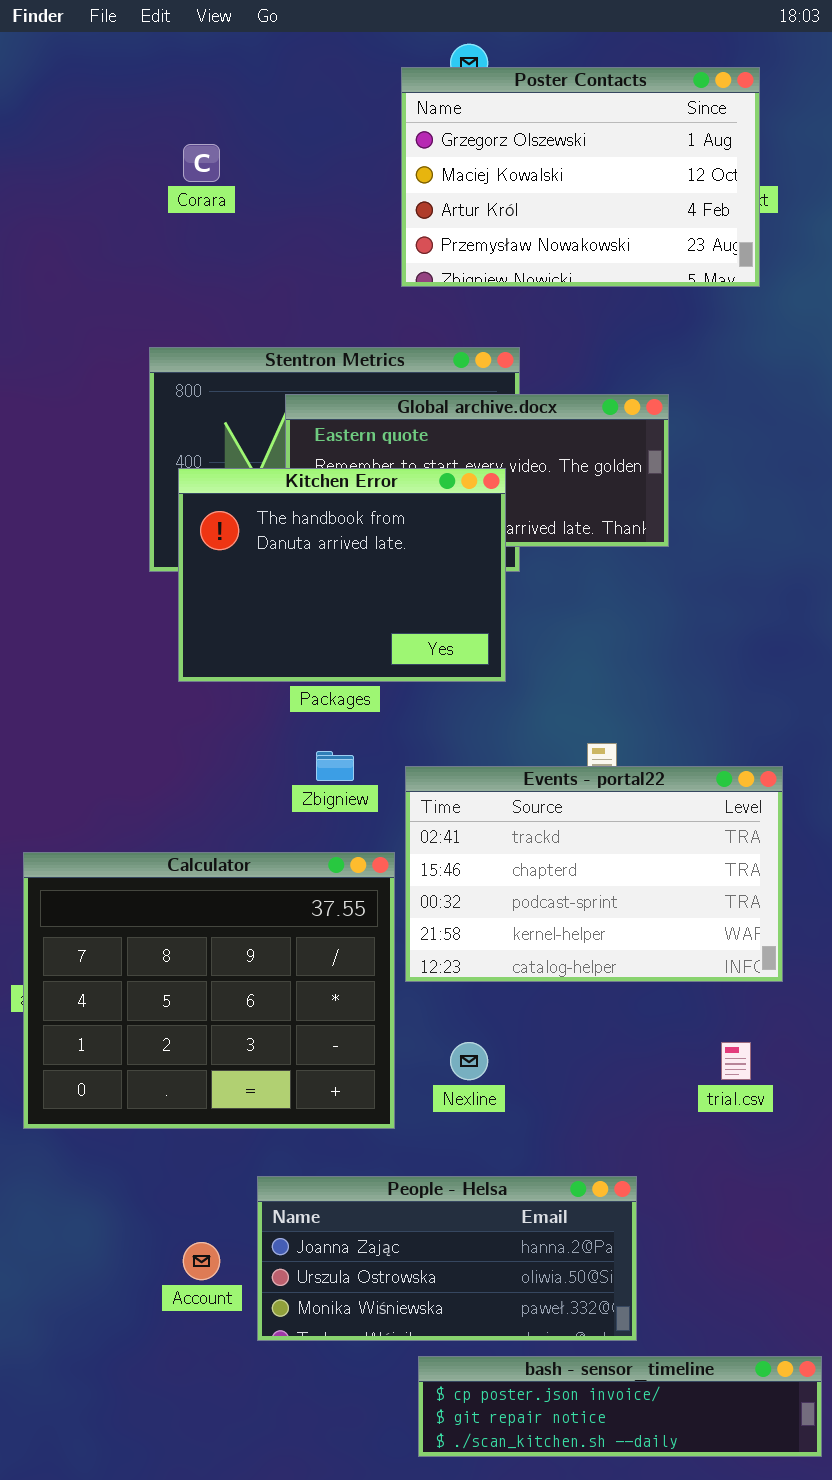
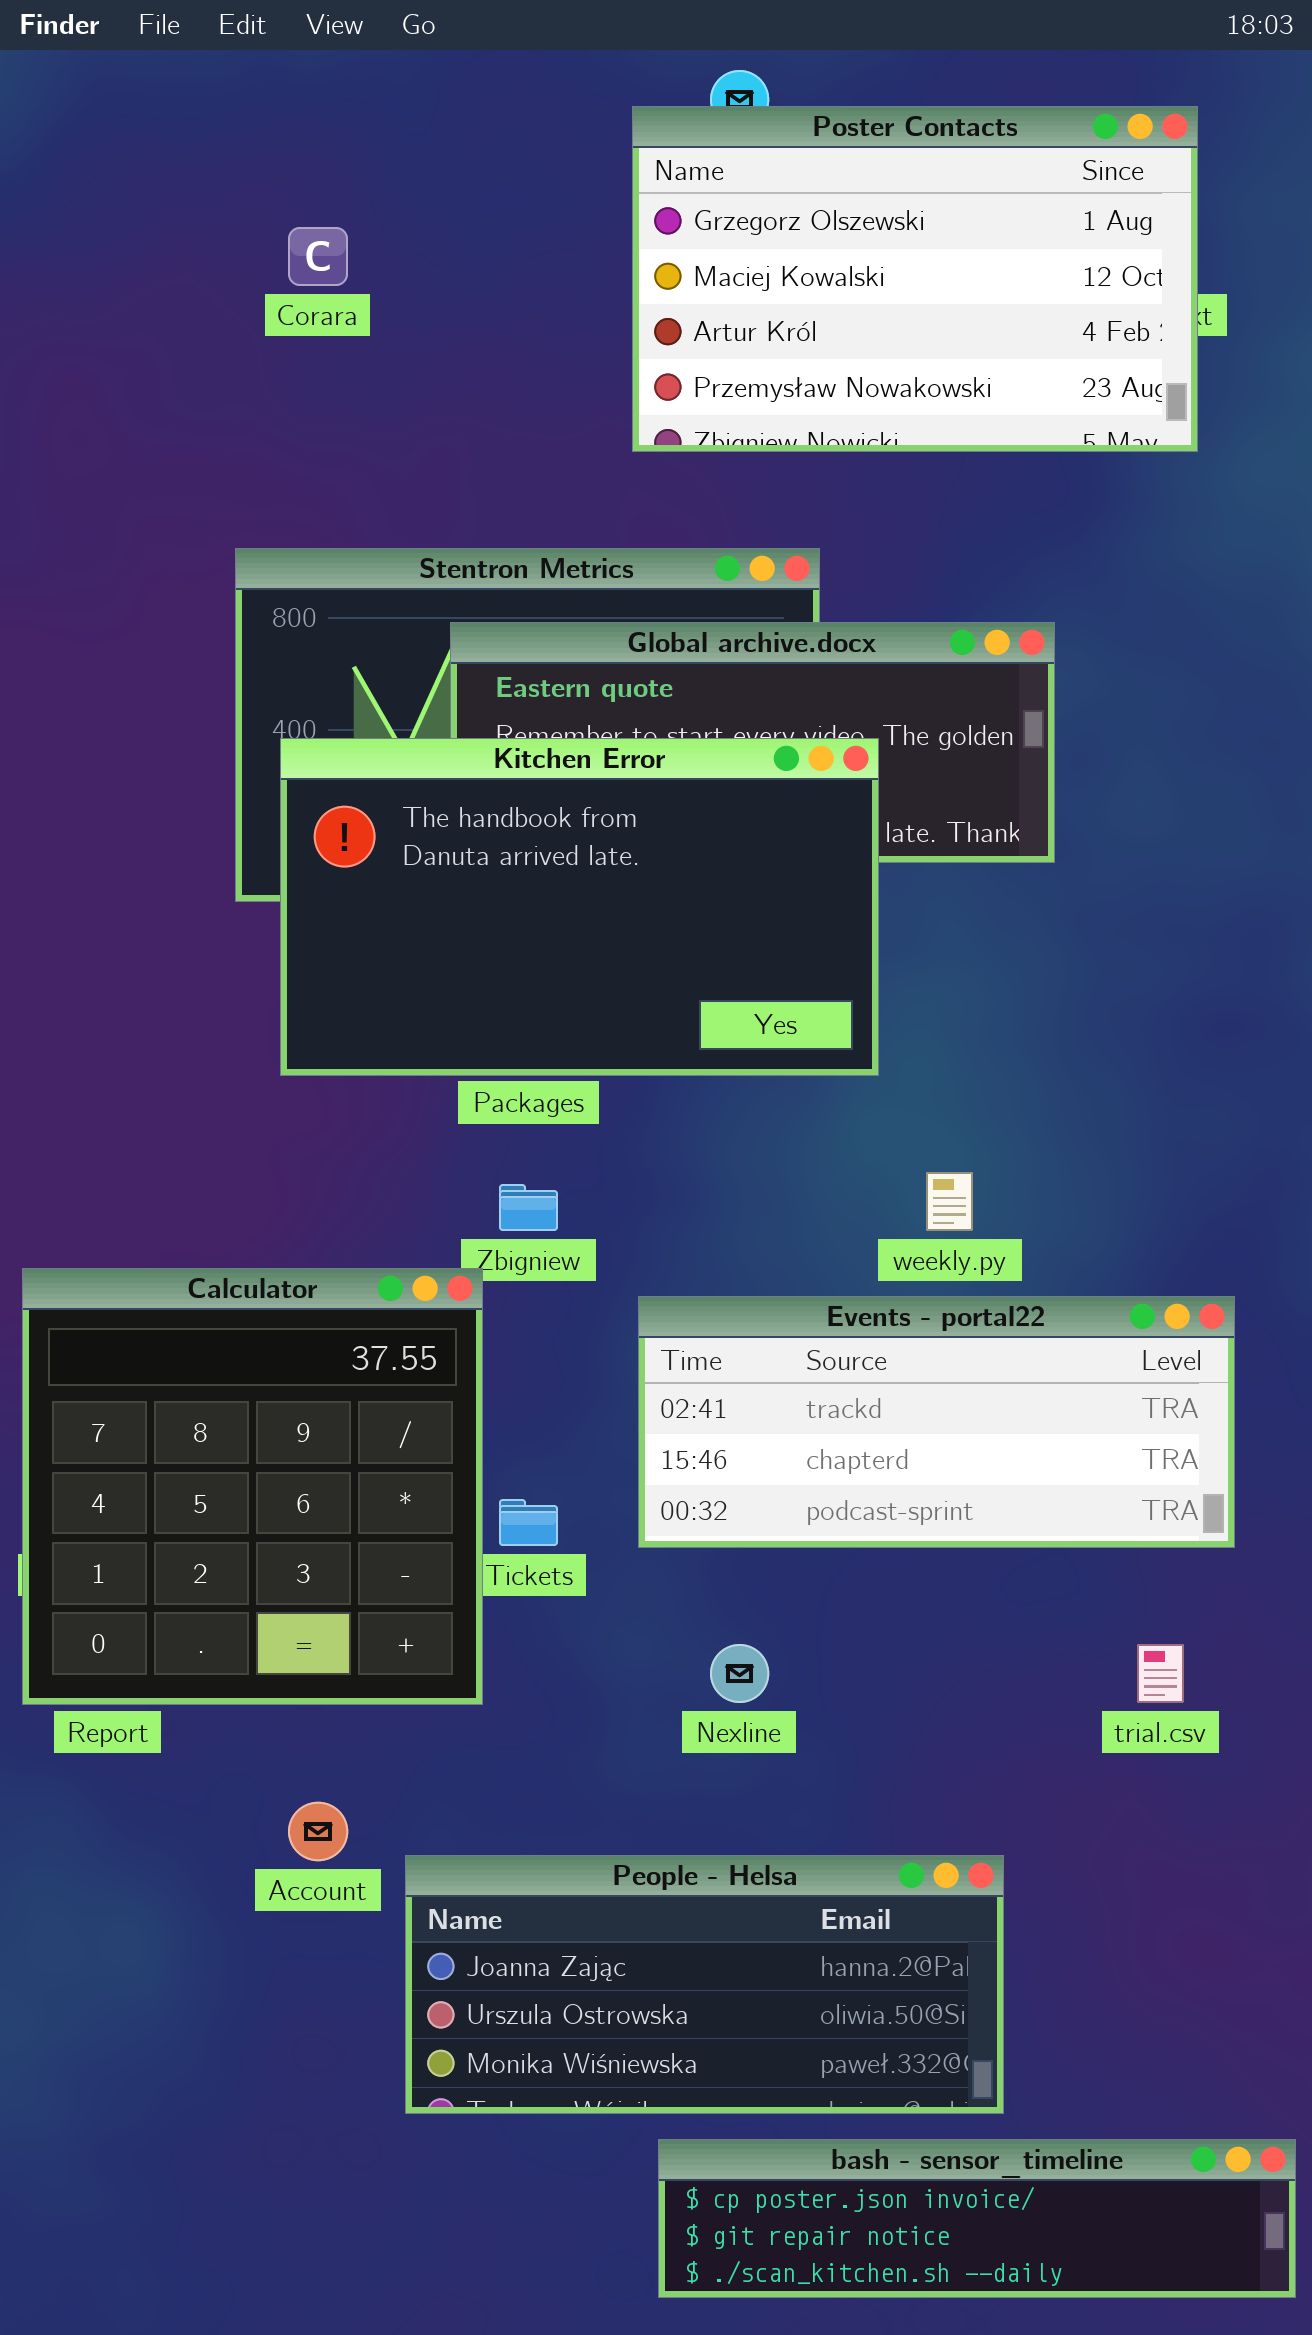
Kitchen Error: [178,468,506,682] -> [280,738,879,1076], resized
Events - portal22: [405,766,783,982] -> [638,1296,1235,1548], resized
Calculator: [23,852,395,1129] -> [22,1268,483,1705], moved, resized
Account: [183,1242,220,1280] -> [288,1802,348,1861], moved

